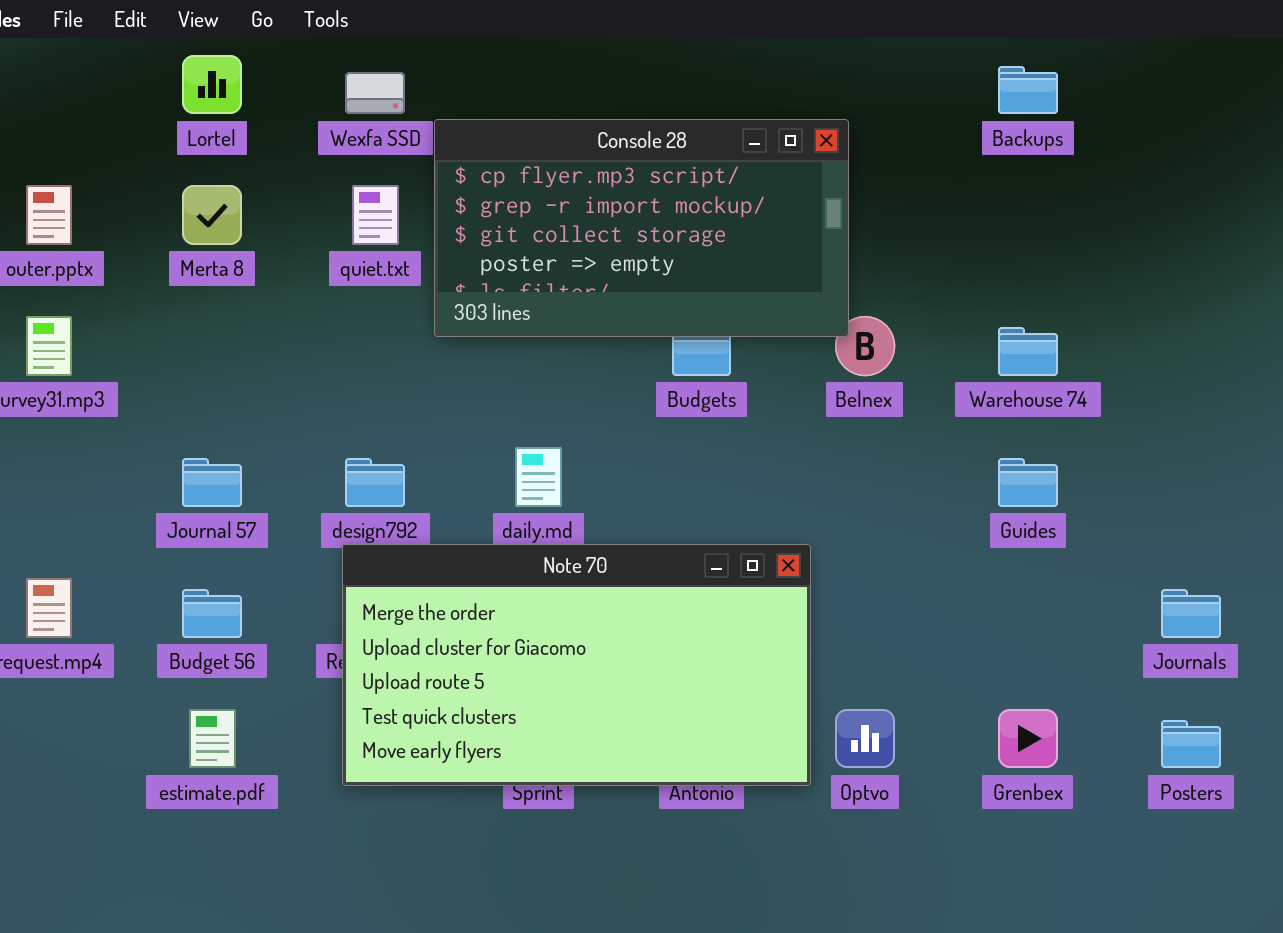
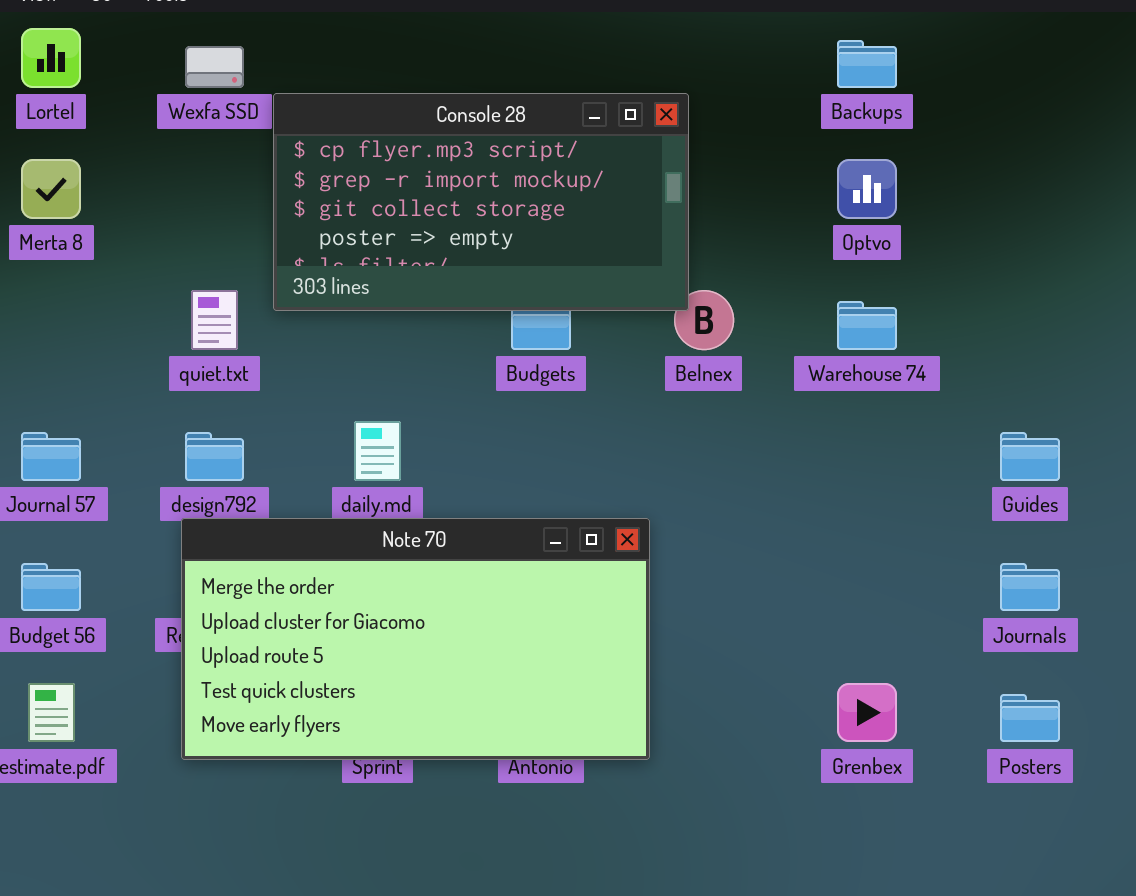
quiet.txt: [352,185,399,245] -> [191,290,238,350], moved
Guides: [998,458,1058,507] -> [1000,432,1060,481], moved
Optvo: [835,709,895,768] -> [837,159,897,219], moved

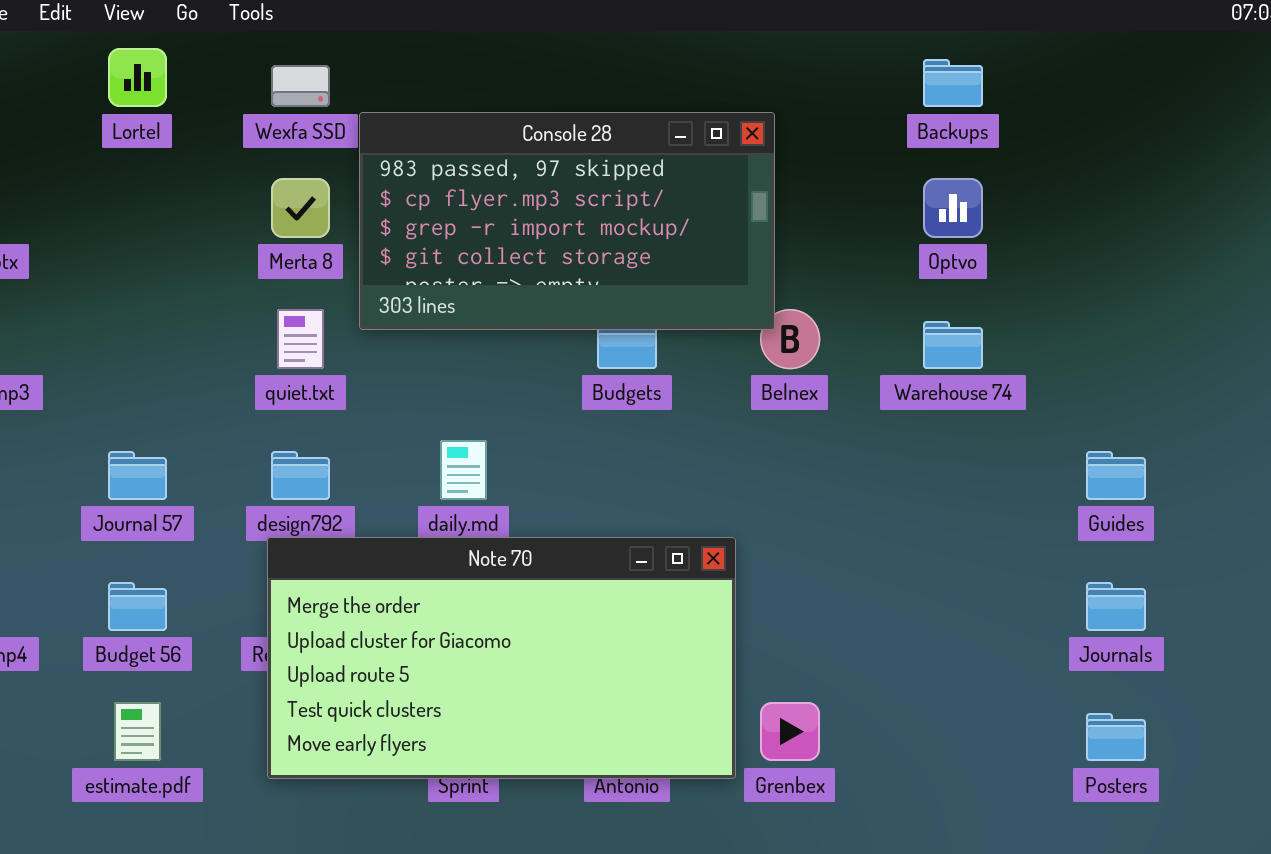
Console 28: [273,93,689,311] -> [359,112,775,330], scrolled up 1 row
Merta 8: [21,159,81,219] -> [271,178,330,238], moved
Grenbex: [837,683,897,742] -> [760,702,820,761], moved

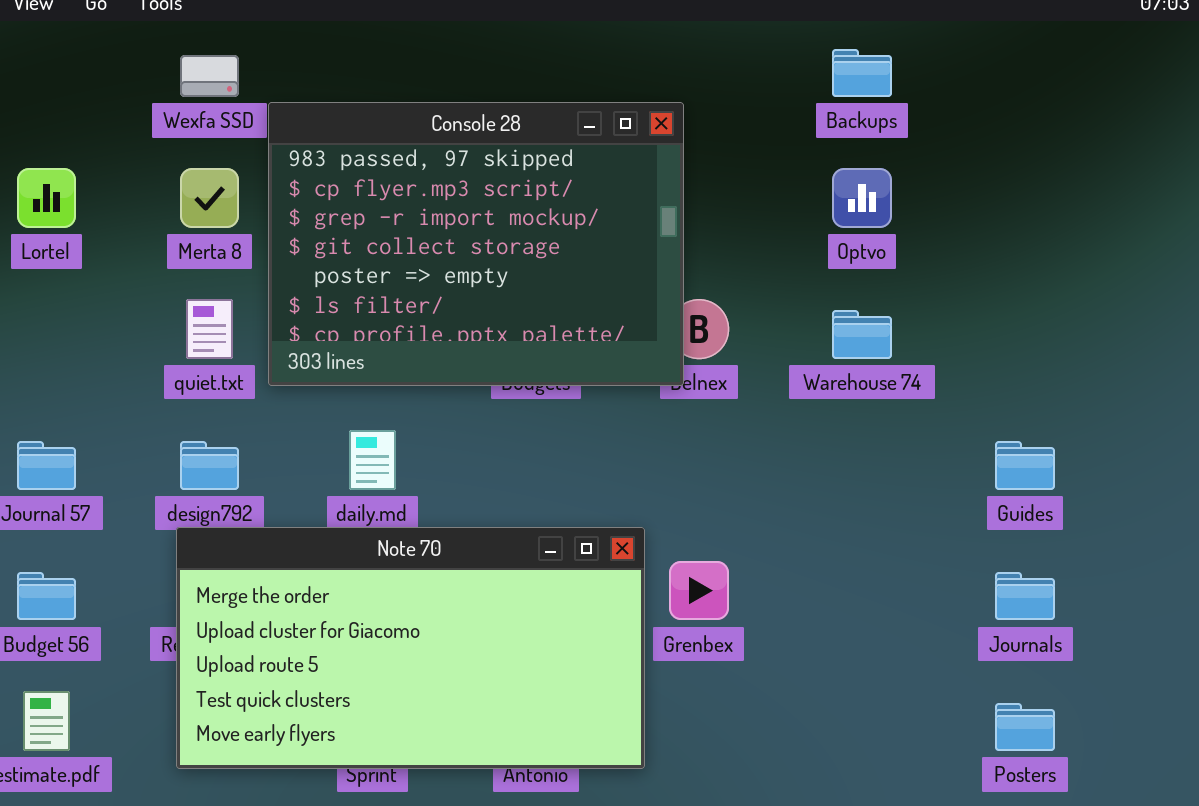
Lortel: [108,48,167,107] -> [17,168,76,228], moved
Console 28: [359,112,775,330] -> [268,102,684,386], resized
Grenbex: [760,702,820,761] -> [669,561,729,620], moved

